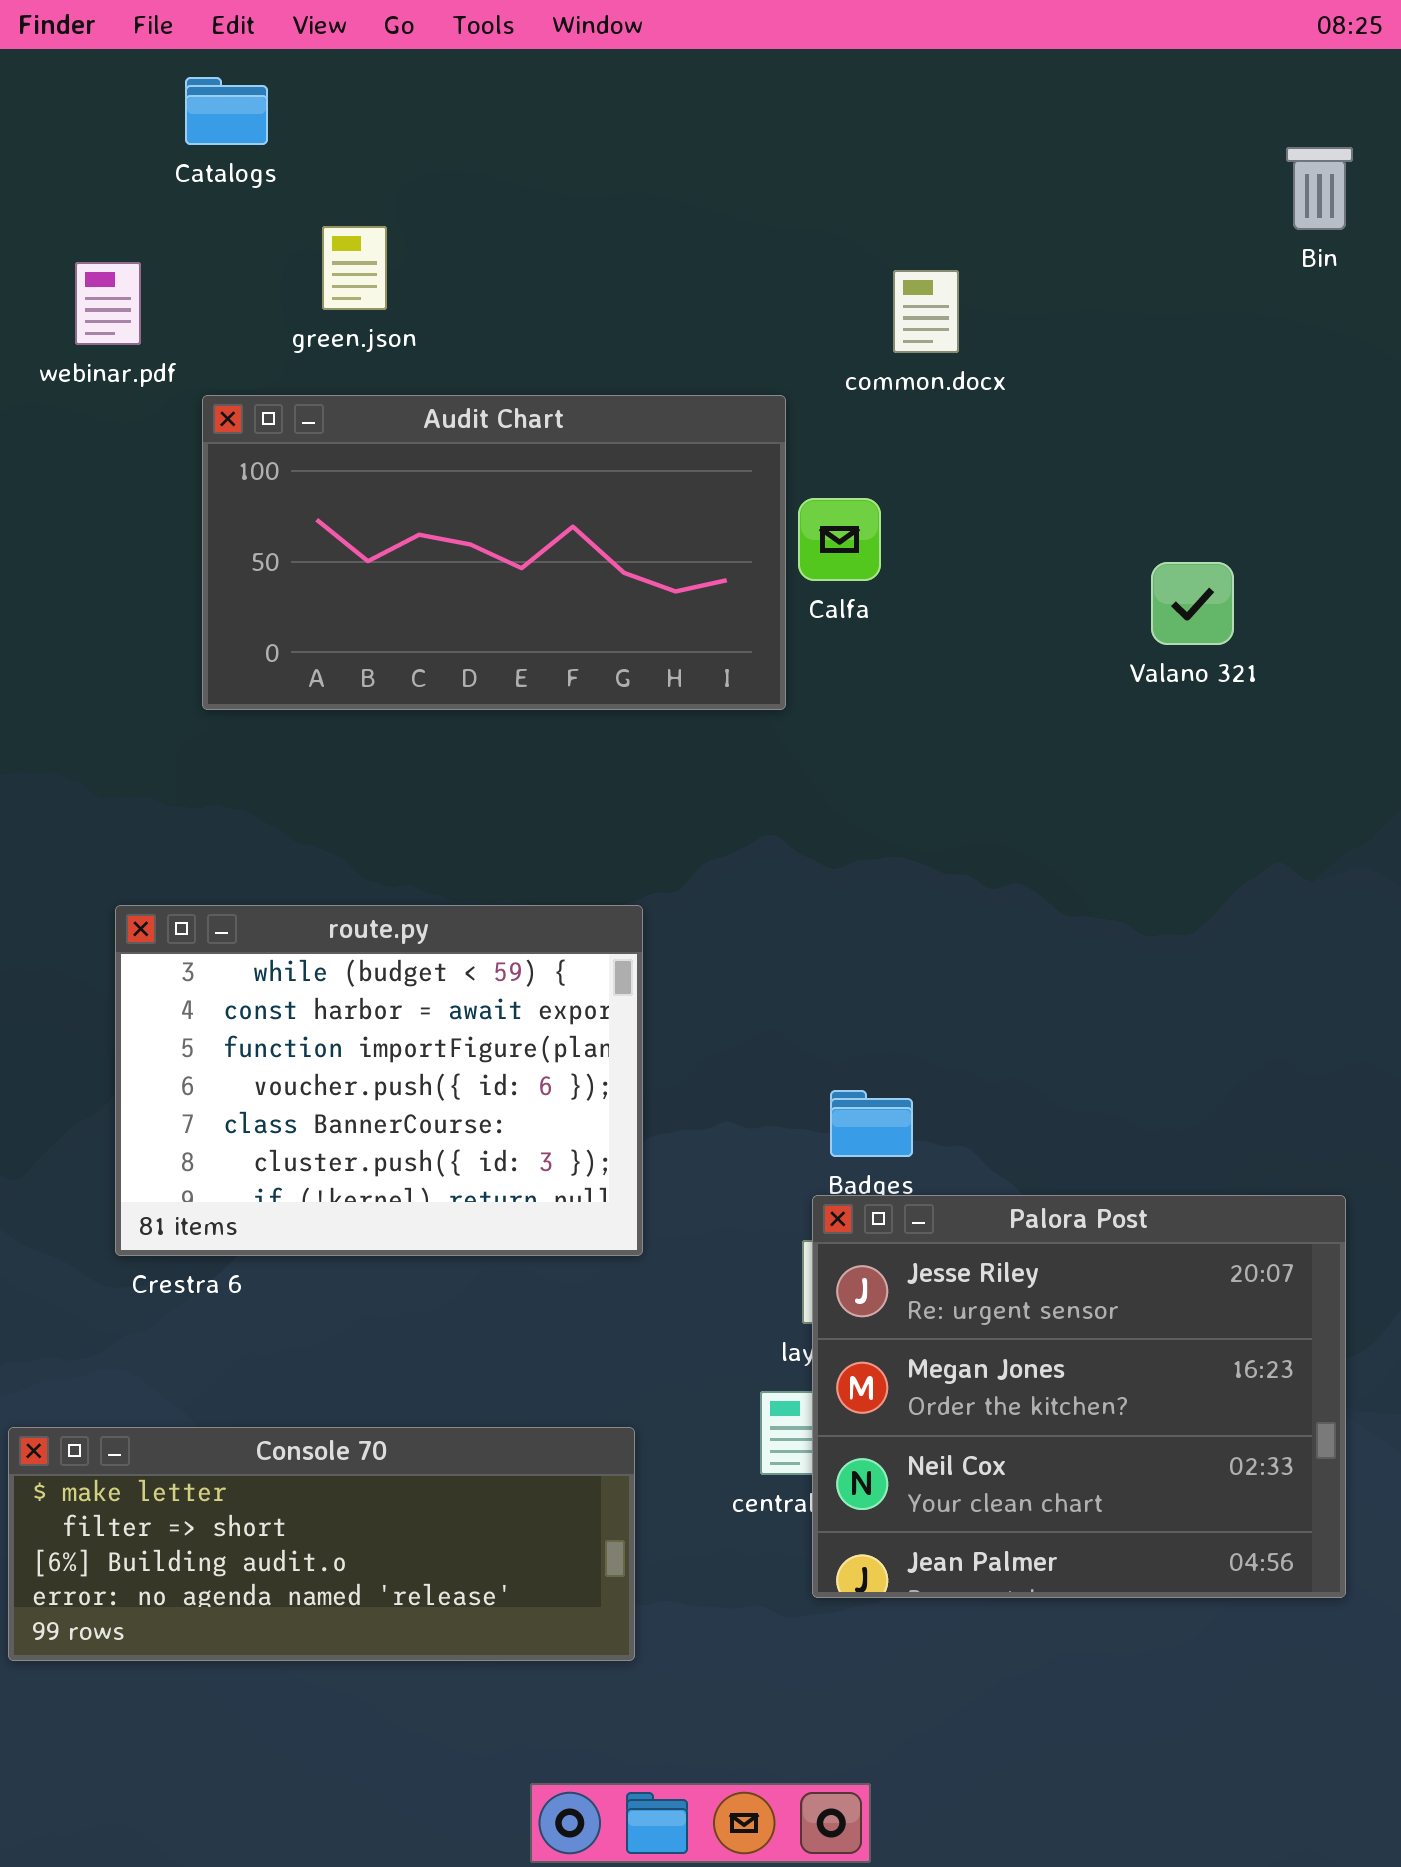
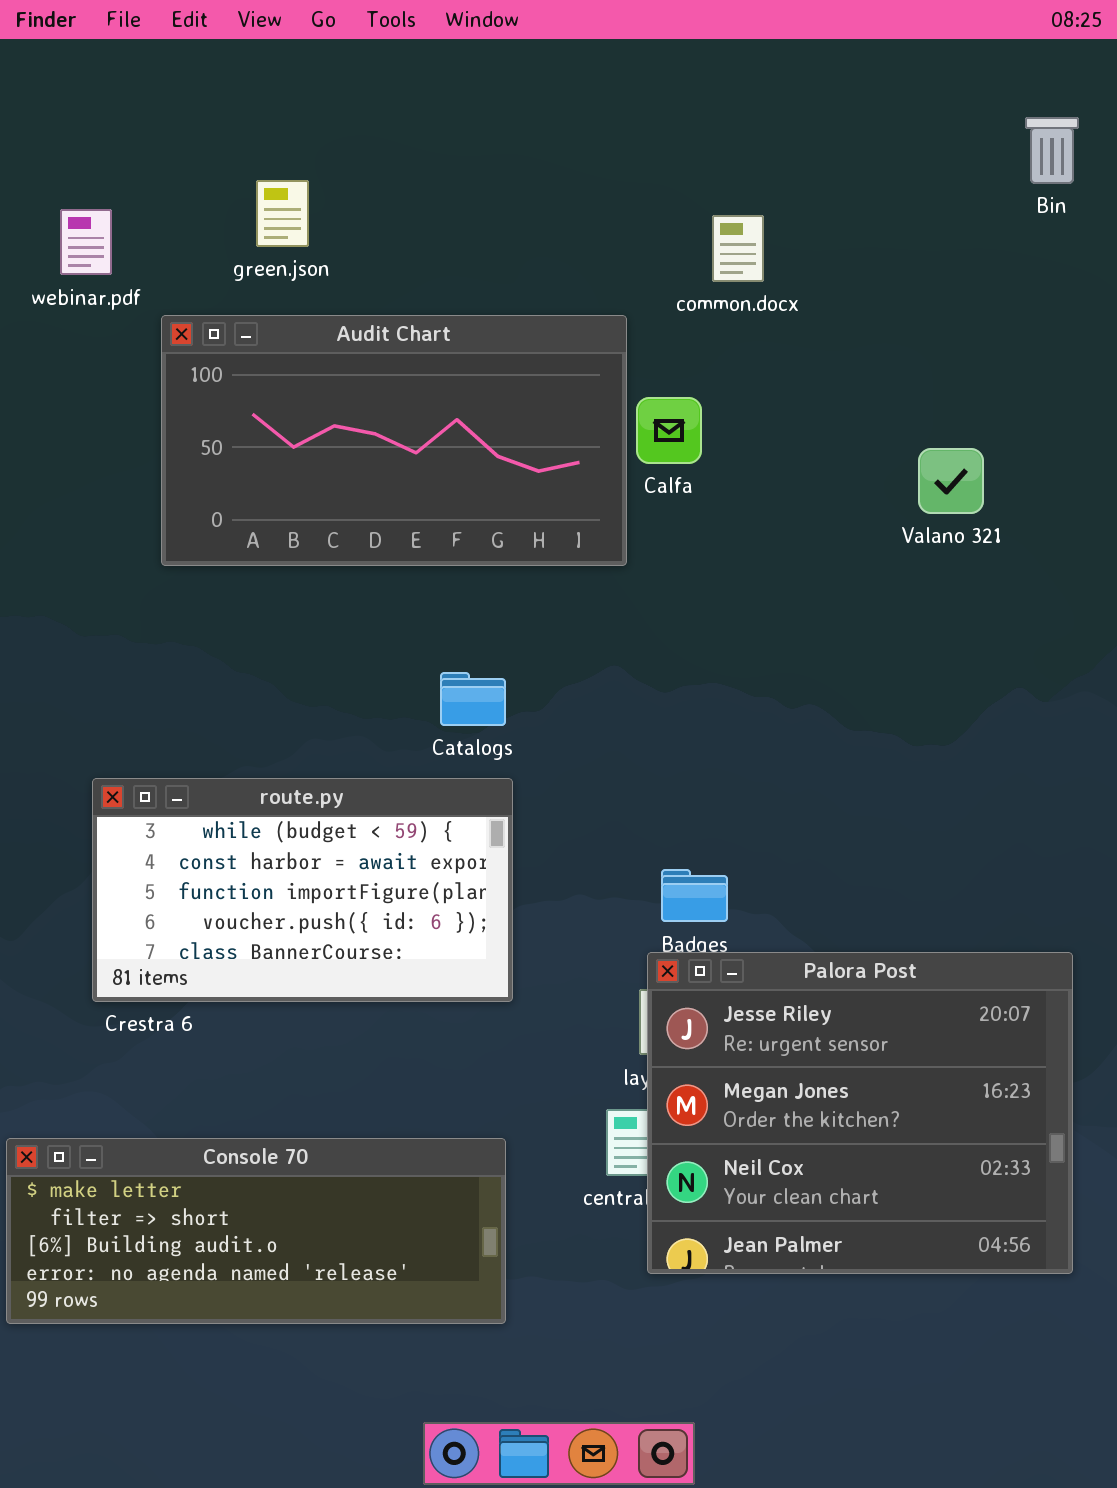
Catalogs: [185,77,268,145] -> [440,672,506,726], moved
route.py: [115,905,643,1256] -> [92,778,513,1002], resized

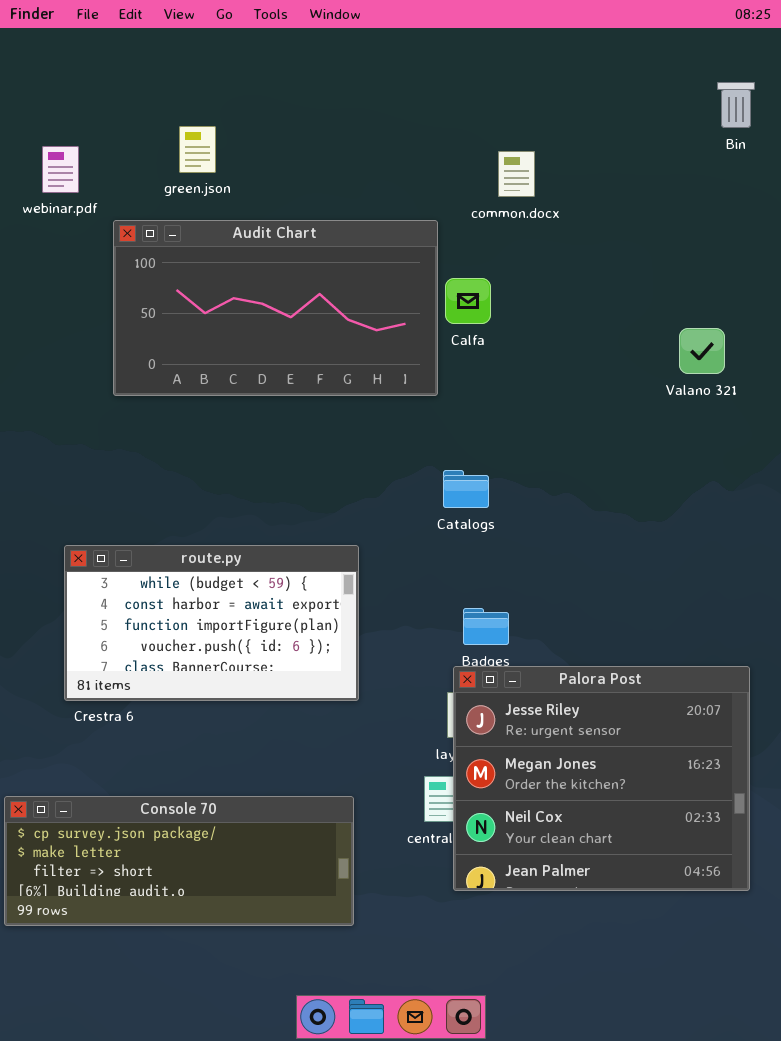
Valano 321: [918,448,984,514] -> [679,328,725,374], moved
Catalogs: [440,672,506,726] -> [443,470,489,508], moved
Console 70: [6,1138,506,1324] -> [4,796,354,926], scrolled up 1 row

